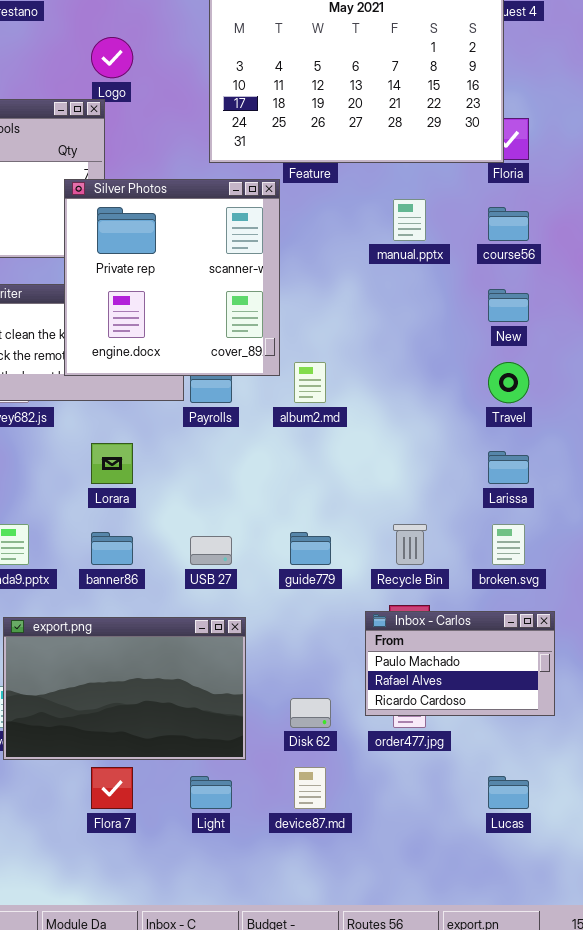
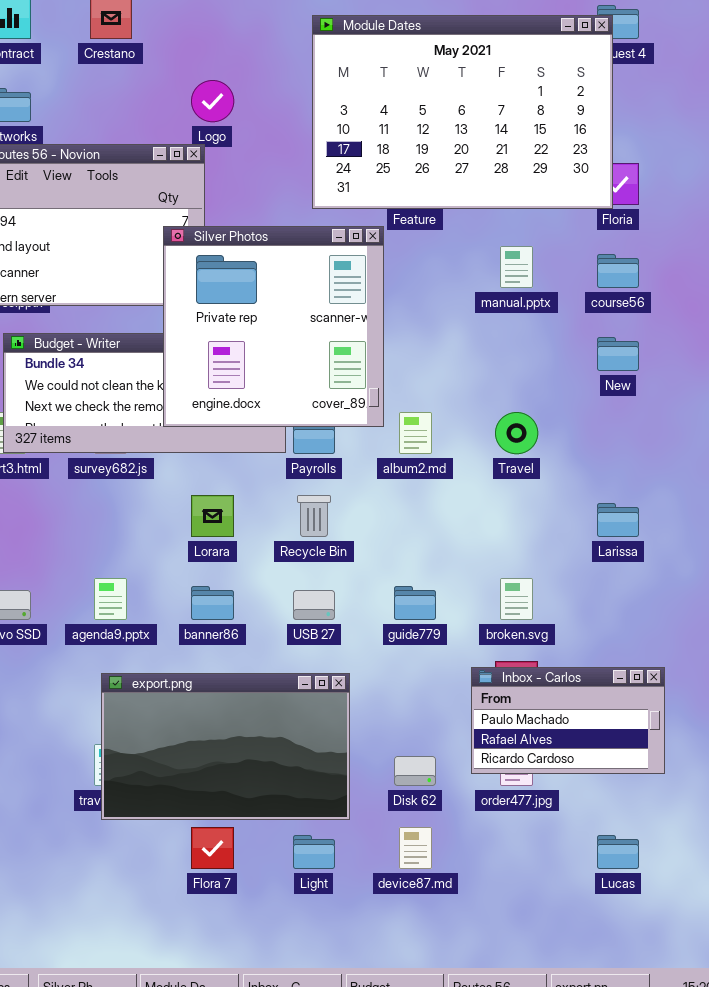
Travel: [488,362,529,403] -> [495,412,538,454], moved
Recycle Bin: [393,524,427,565] -> [297,495,331,537], moved
broken.svg: [492,524,525,565] -> [500,578,533,620], moved

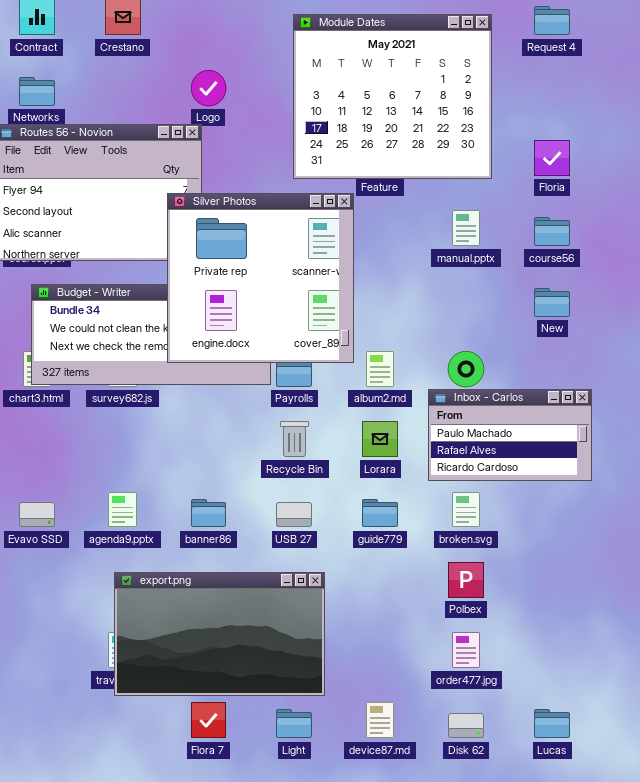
Module Dates: [312,15,613,209] -> [293,14,492,179], resized
Lorara: [191,495,234,537] -> [362,421,398,457], moved
Inbox - Carlos: [471,667,665,774] -> [428,389,592,481], moved
Disk 62: [394,756,436,786] -> [448,713,484,738], moved

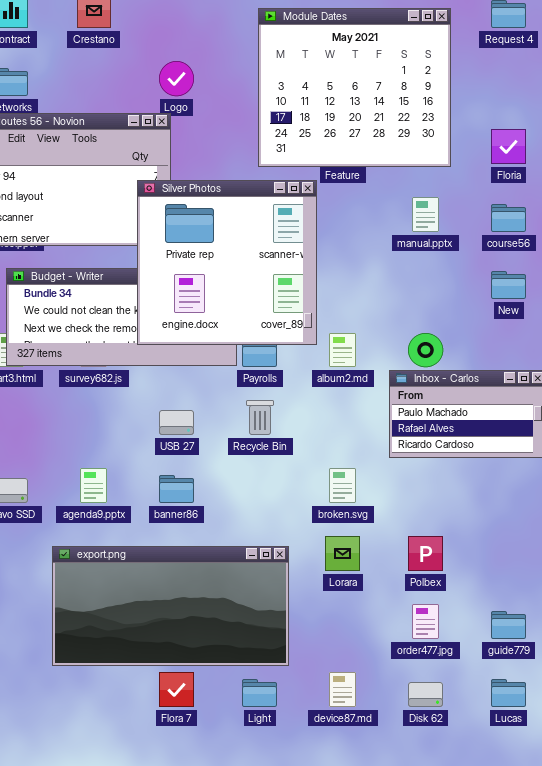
Lorara: [362,421,398,457] -> [325,536,360,571], moved
broken.svg: [452,492,480,527] -> [329,468,356,503], moved
guide779: [362,499,398,527] -> [491,611,526,639], moved
USB 27: [276,502,312,527] -> [159,410,194,435], moved
export.png: [114,572,325,696] -> [52,546,289,666], resized

